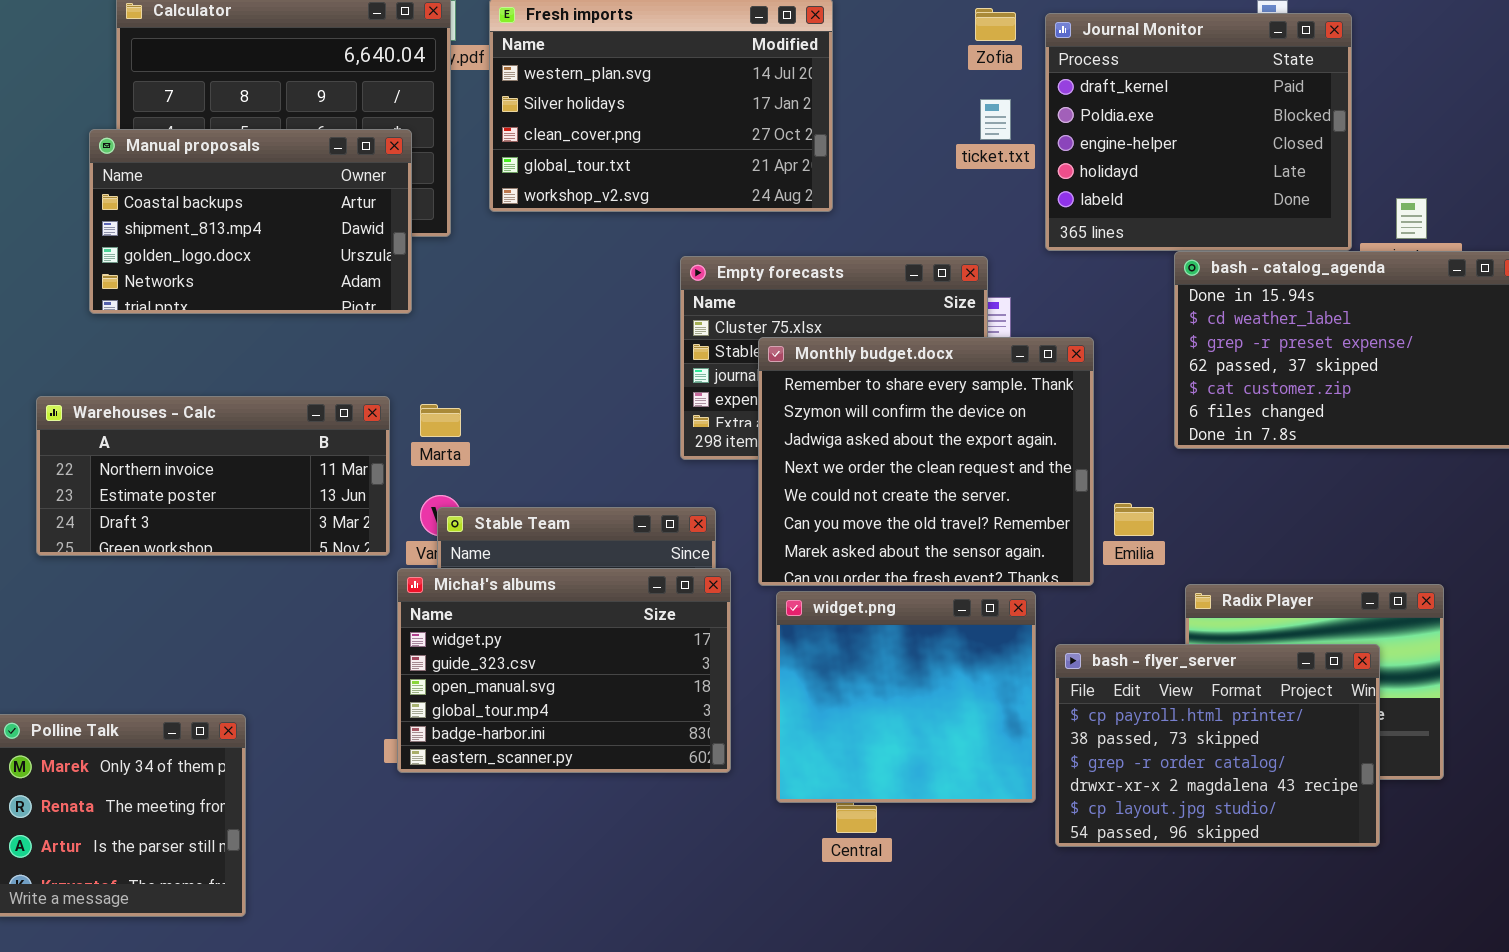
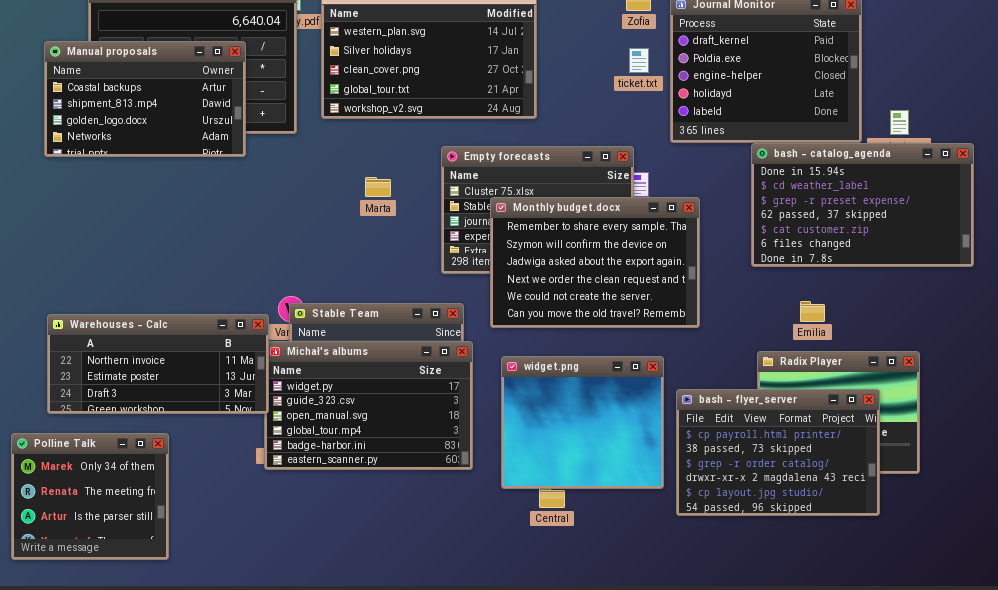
Manual proposals: [89,129,412,314] -> [44,41,246,157], moved
Monthly budget.docx: [758,337,1094,586] -> [490,197,700,328], resized
Warehouses - Calc: [36,396,390,556] -> [47,314,269,414], moved
Marta: [420,404,461,437] -> [365,177,391,197], moved
Emilia: [1114,503,1154,536] -> [800,301,825,322], moved

